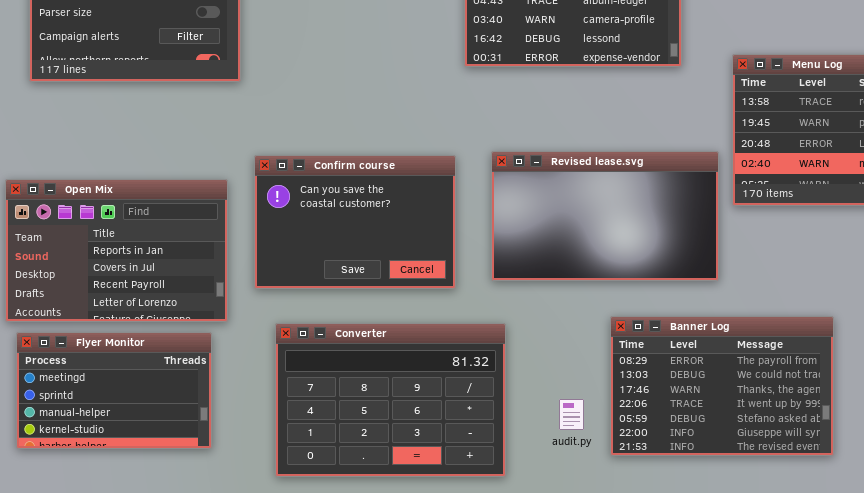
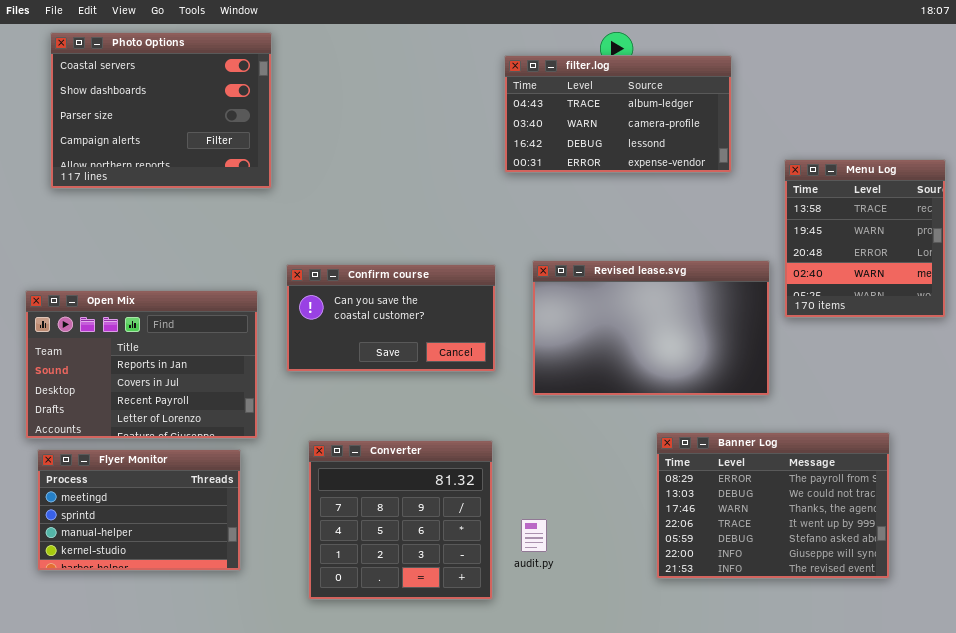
Confirm course: [254,155,456,289] -> [286,264,496,372], resized
Converter: [275,323,506,477] -> [308,440,493,600], resized
audit.py: [559,399,584,430] -> [521,519,547,552], moved

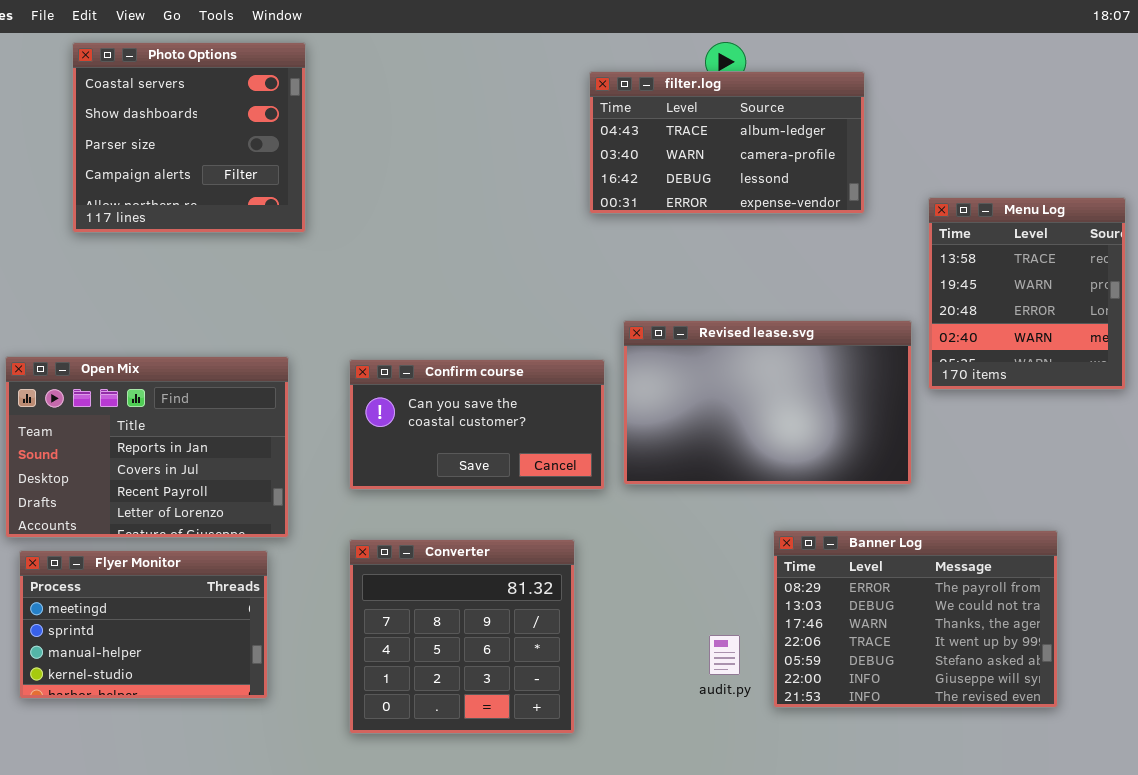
Photo Options: [50,32,272,189] -> [72,42,306,233], resized
Confirm course: [286,264,496,372] -> [349,359,605,490], moved
audit.py: [521,519,547,552] -> [709,635,740,675], moved

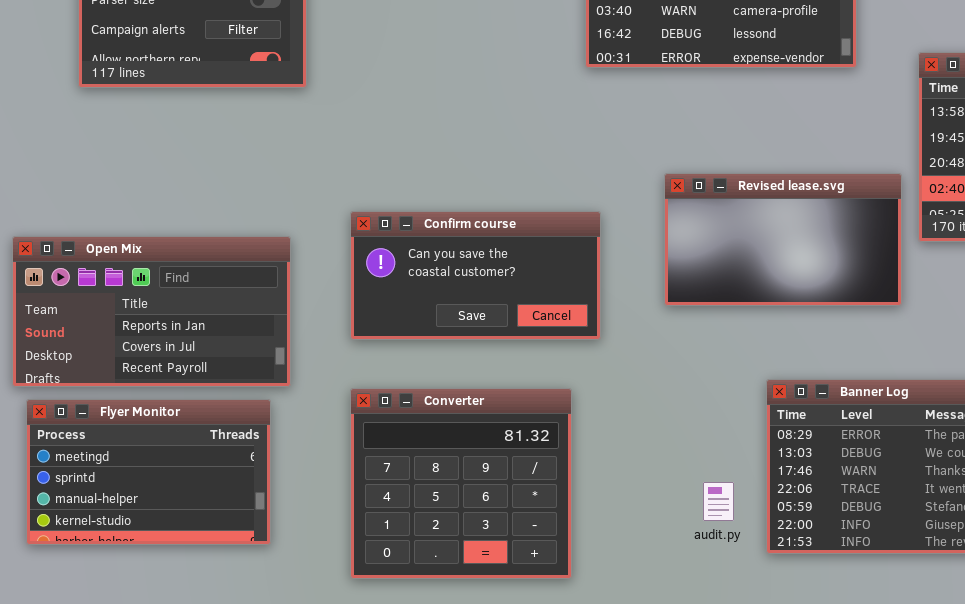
Revised lease.svg: [623,320,912,485] -> [664,173,902,306], resized
Open Mix: [5,356,289,538] -> [12,236,291,387], resized

